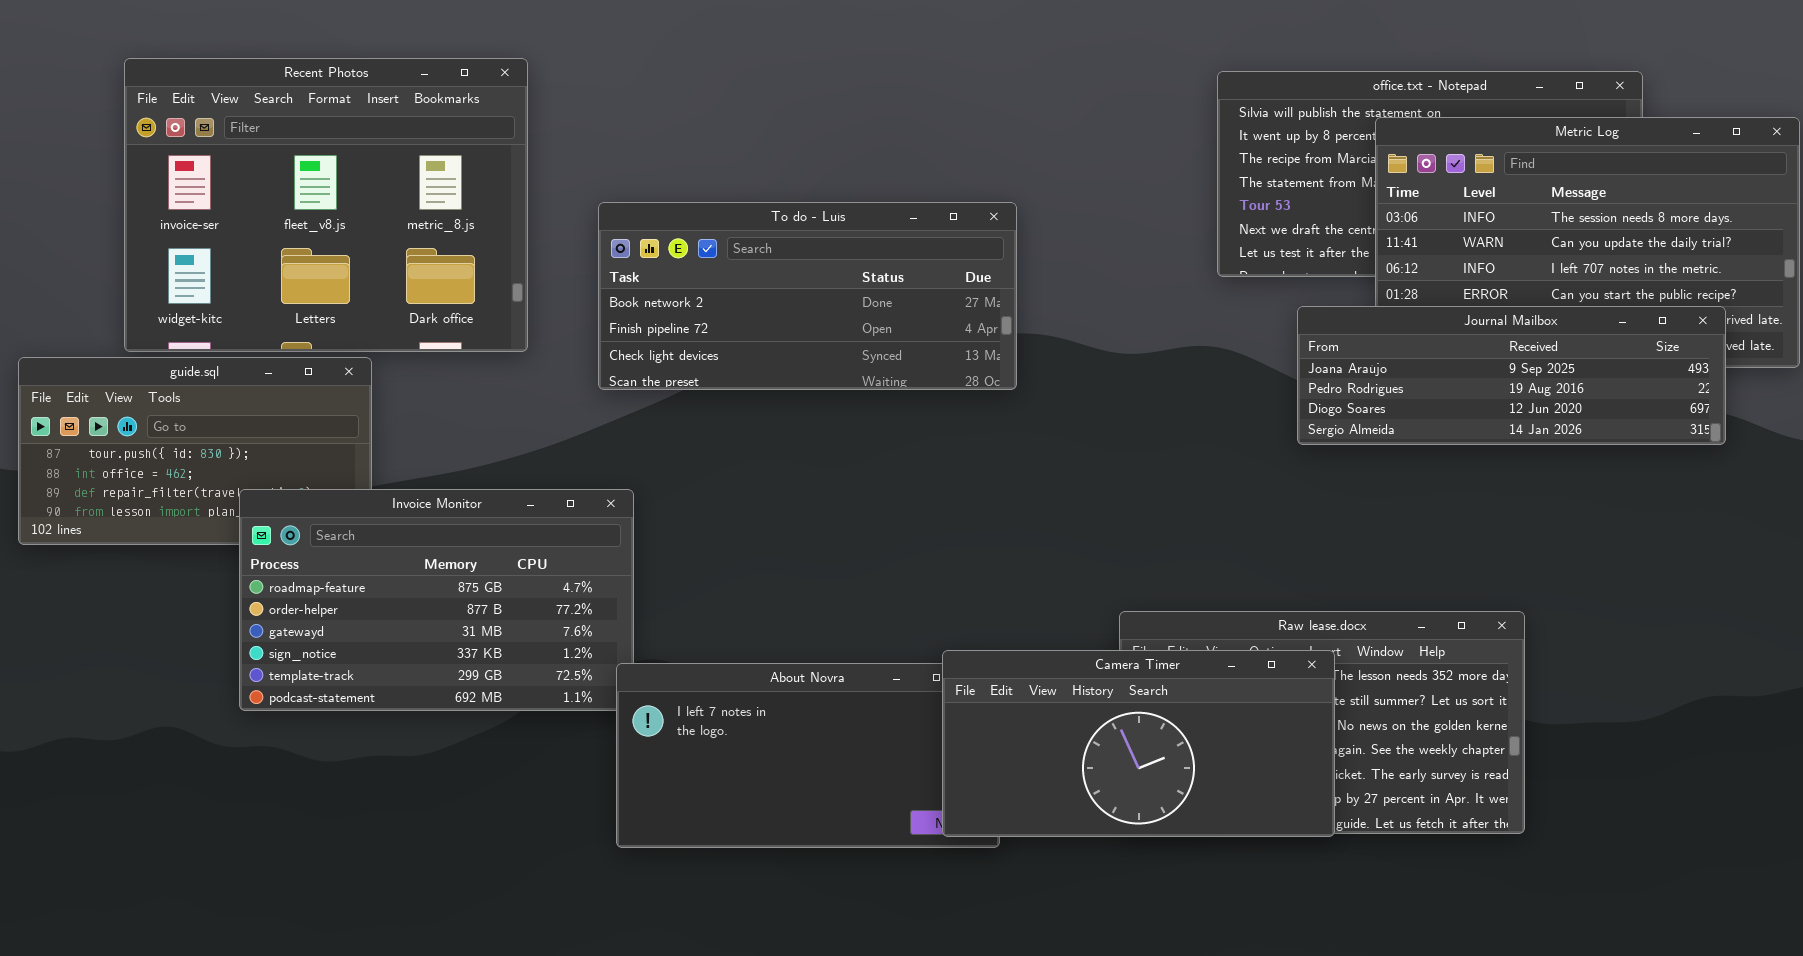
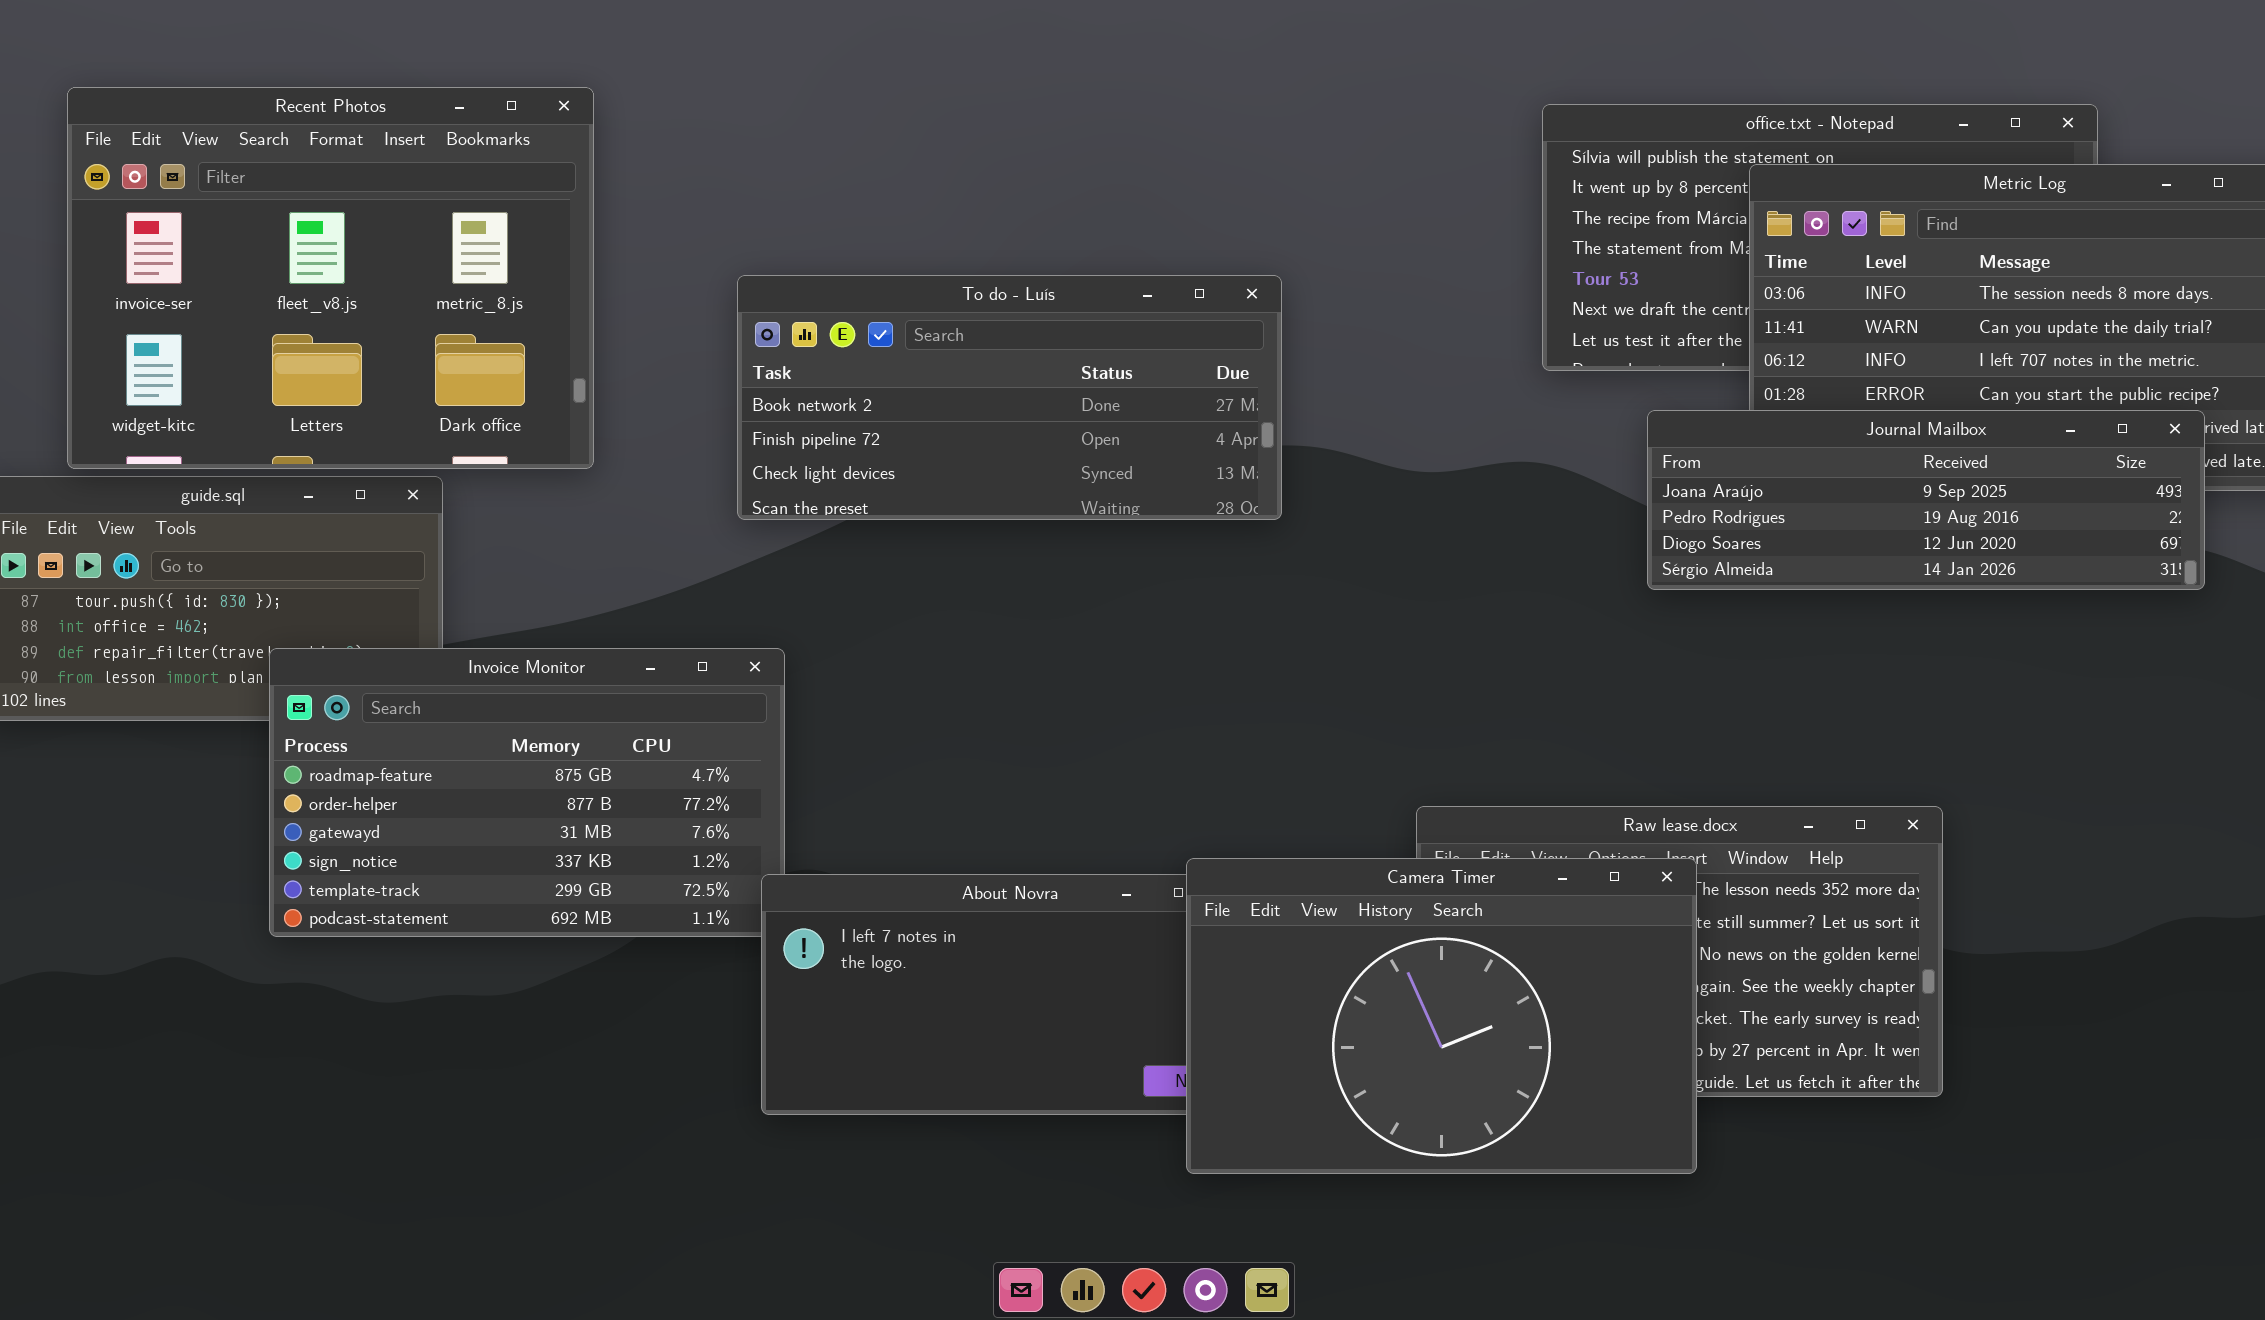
Recent Photos: [124,58,528,352] -> [67,87,594,469], moved
Camera Timer: [942,650,1335,837] -> [1186,858,1697,1174], resized

